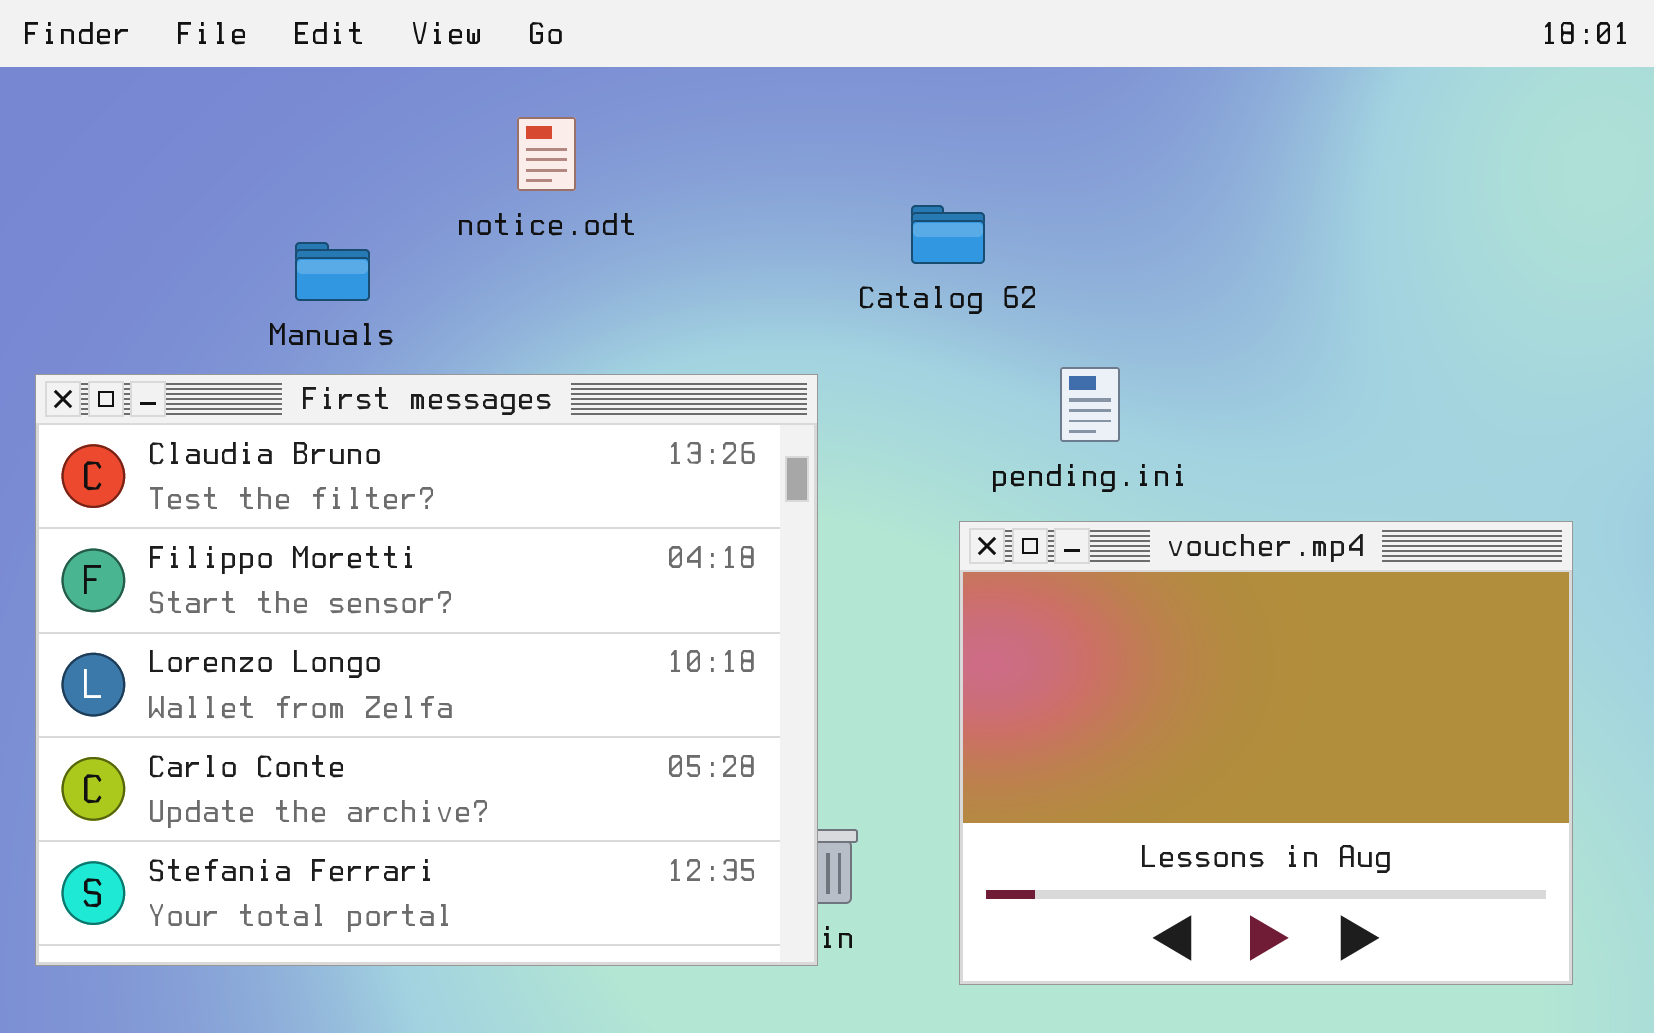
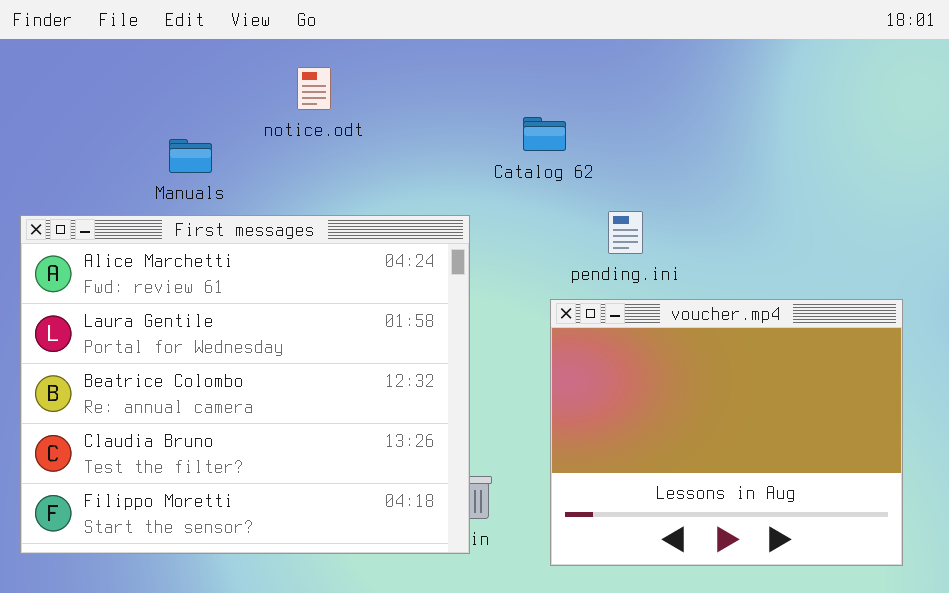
First messages: [35,374,818,966] -> [20,215,470,554], scrolled up 3 rows

